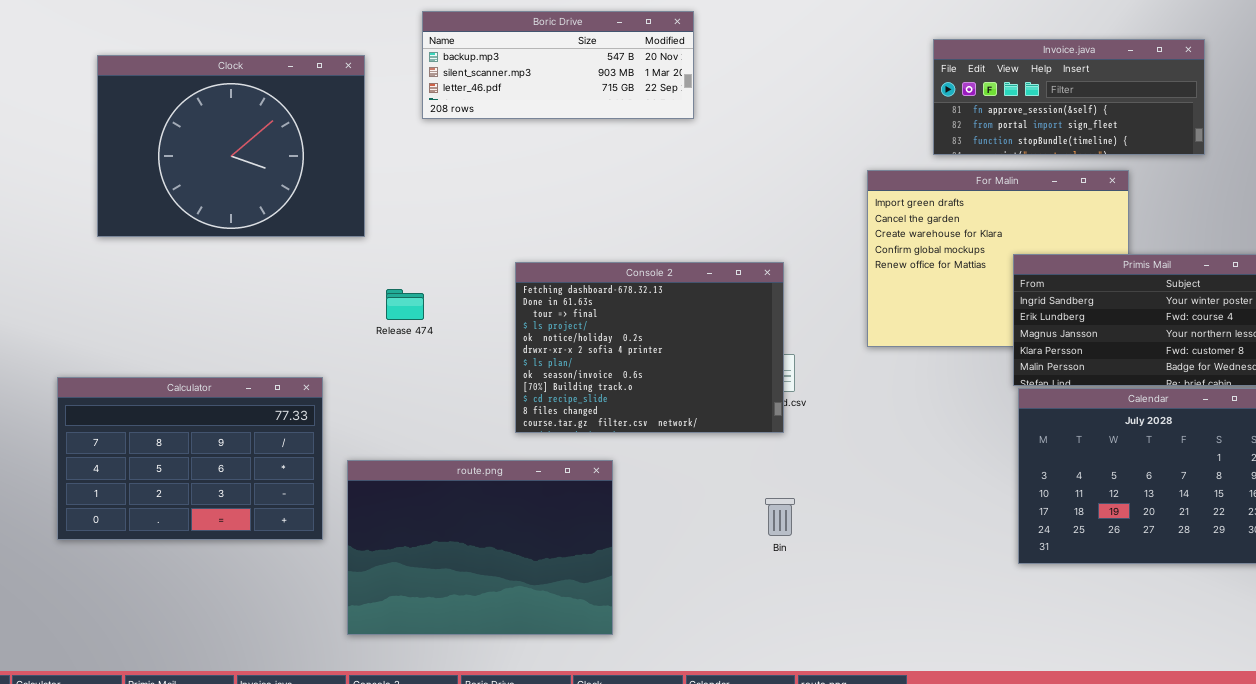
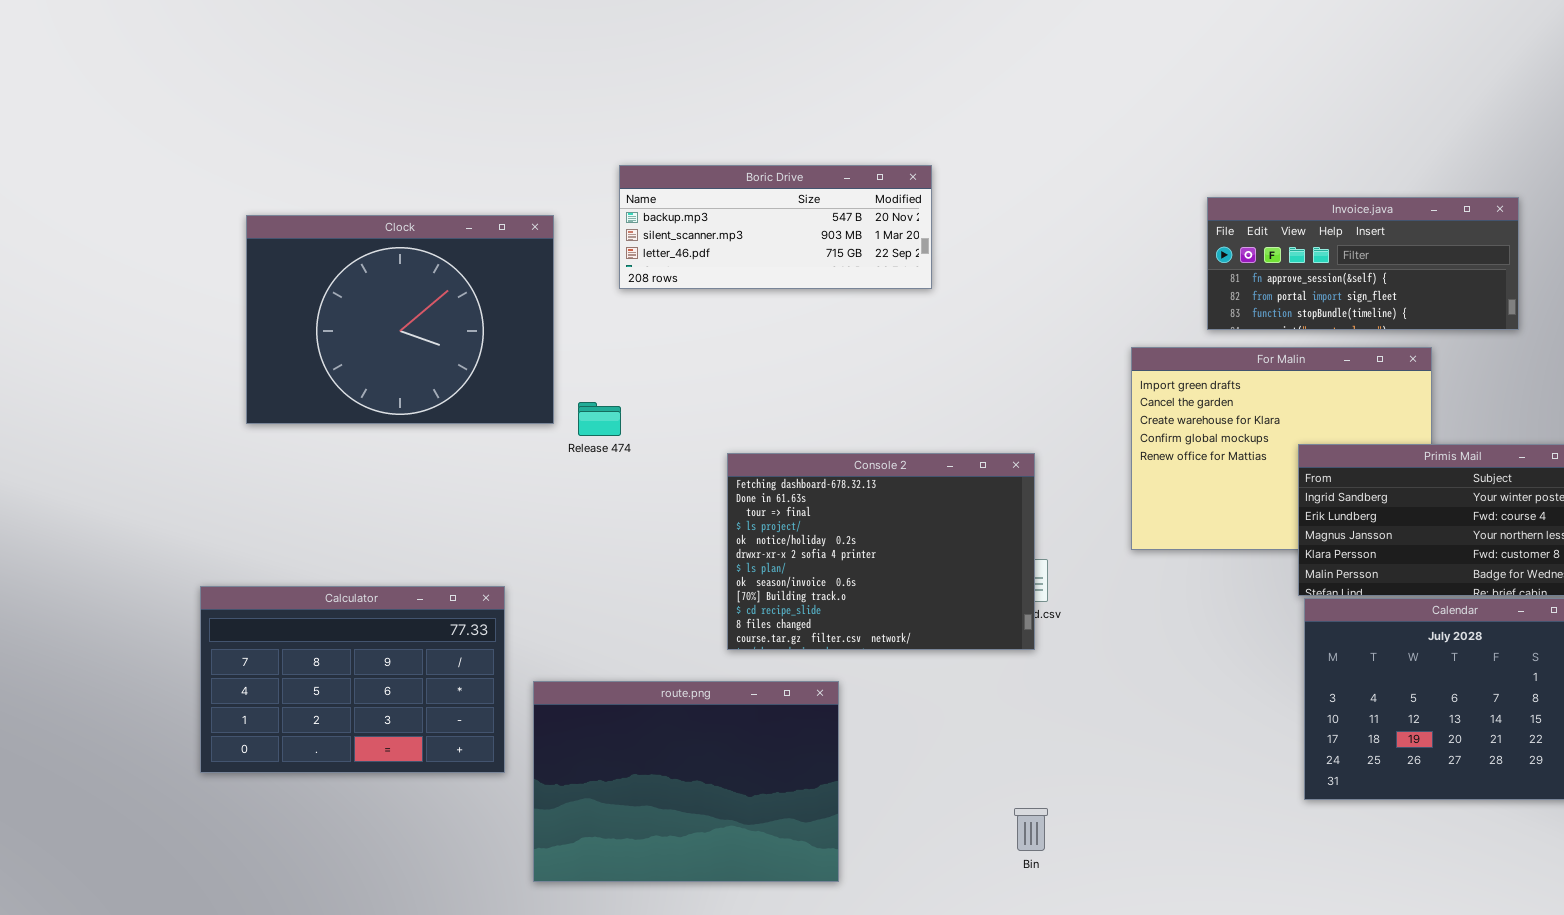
Release 474: [386,289,424,320] -> [578,402,621,436], moved
Bin: [765,498,795,536] -> [1014,808,1048,851], moved

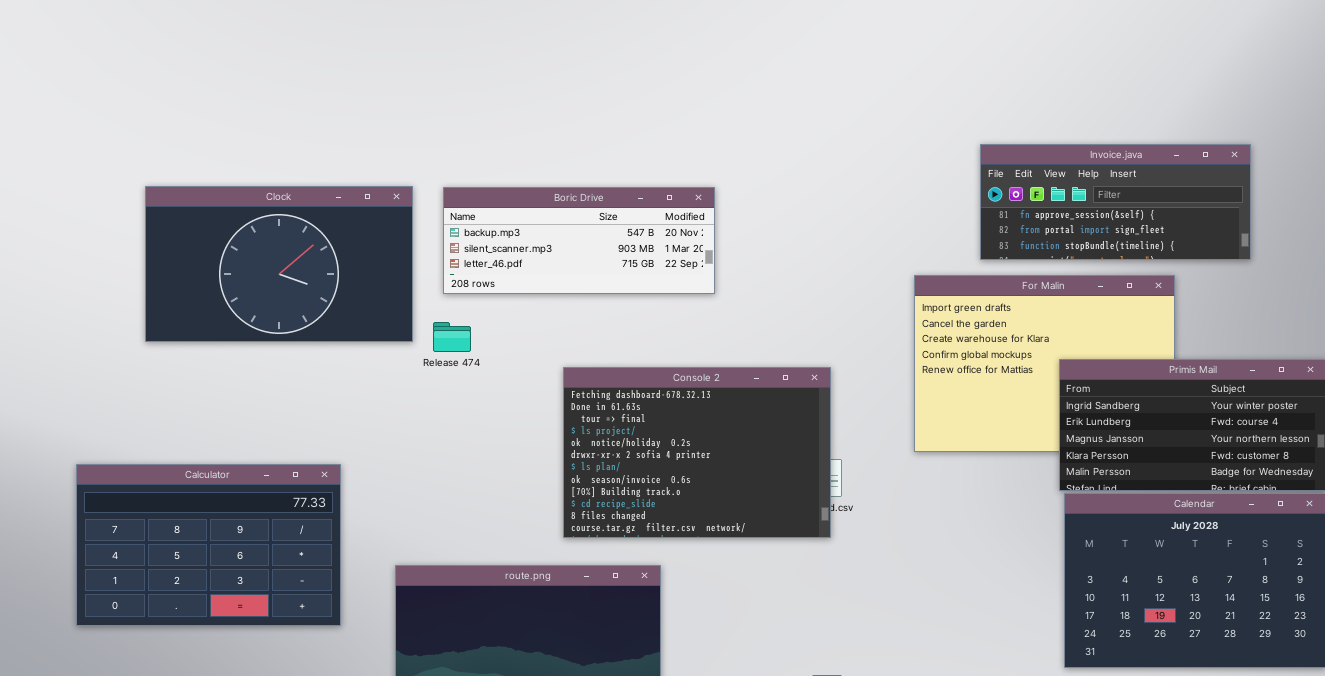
Boric Drive: [619,165,932,289] -> [443,187,715,294], moved
Clock: [246,215,554,424] -> [145,186,413,342], resized
Calculator: [200,586,505,773] -> [76,464,341,626], moved

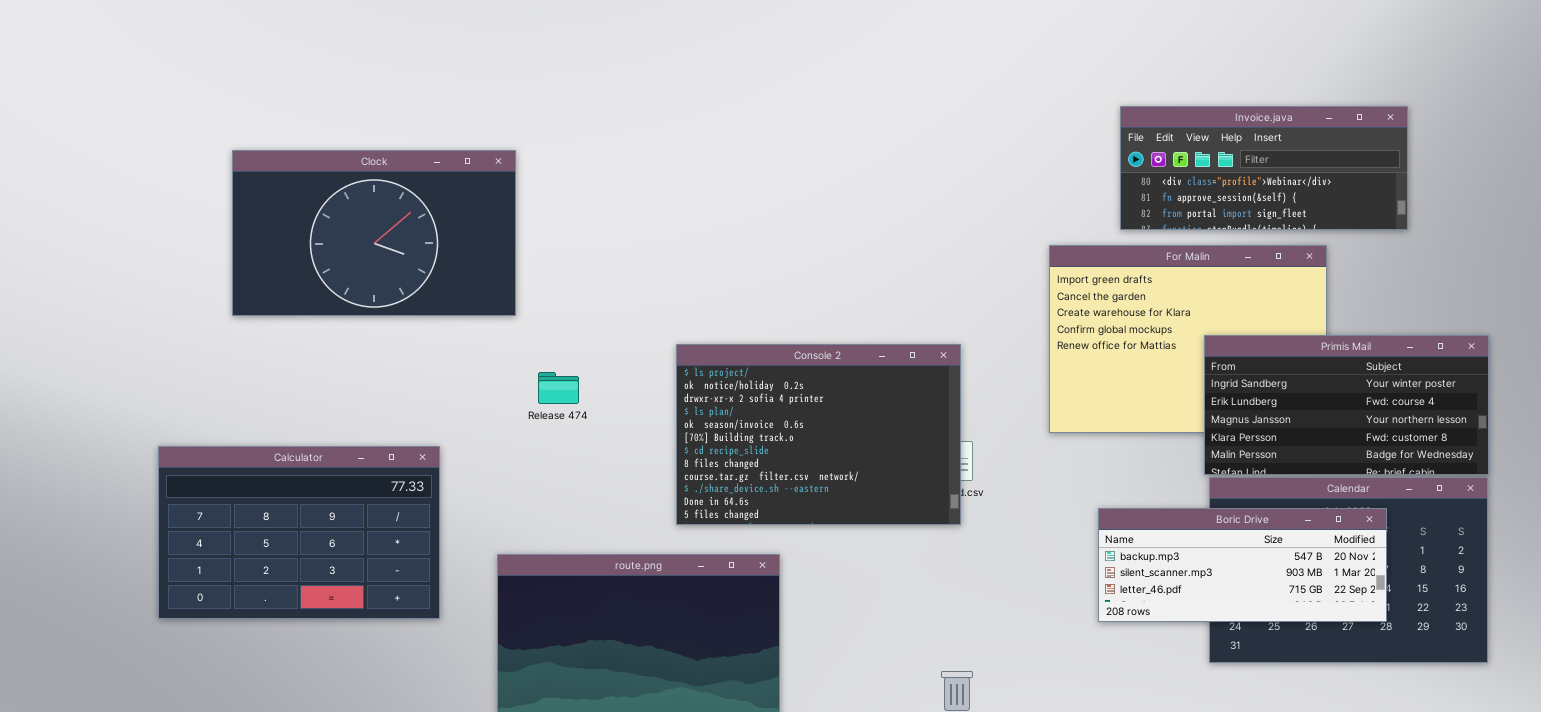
Invoice.java: [980,144,1251,260] -> [1120,106,1408,230], scrolled up 1 row
Boric Drive: [443,187,715,294] -> [1098,508,1387,622], moved
Release 474: [433,322,471,352] -> [538,372,579,404], moved
Console 2: [563,367,831,538] -> [676,344,961,525], scrolled down 3 rows

